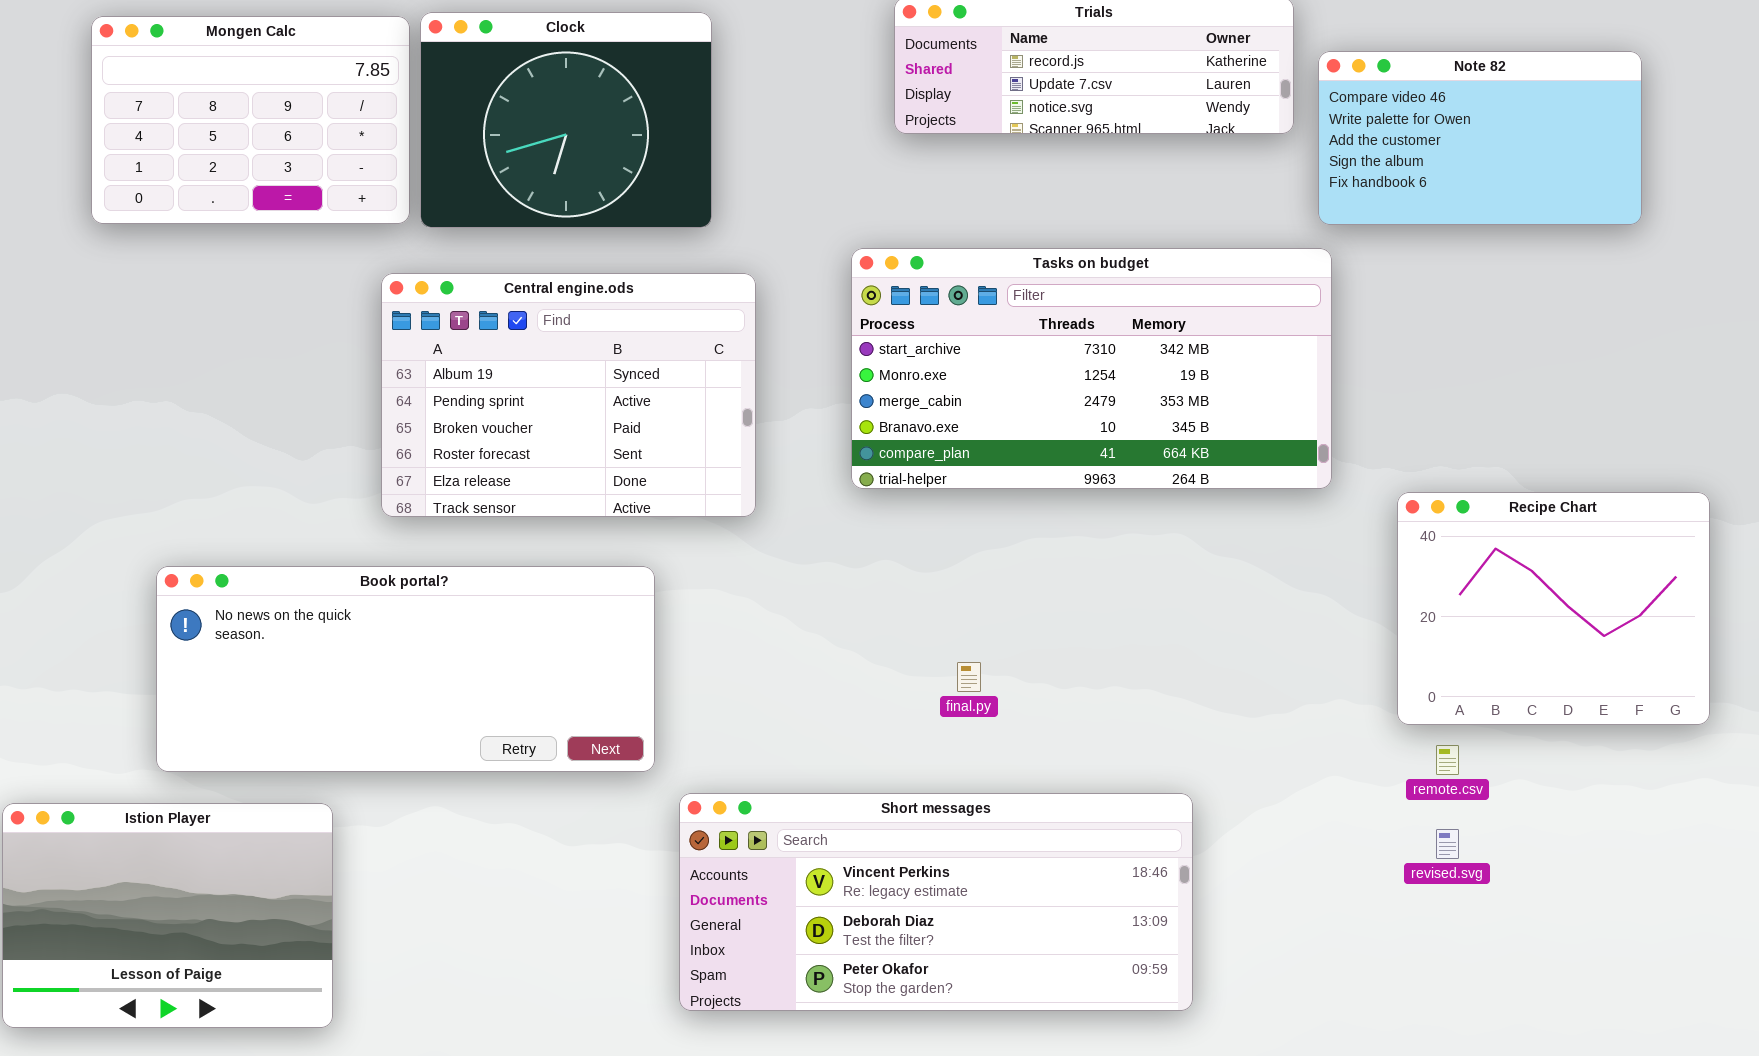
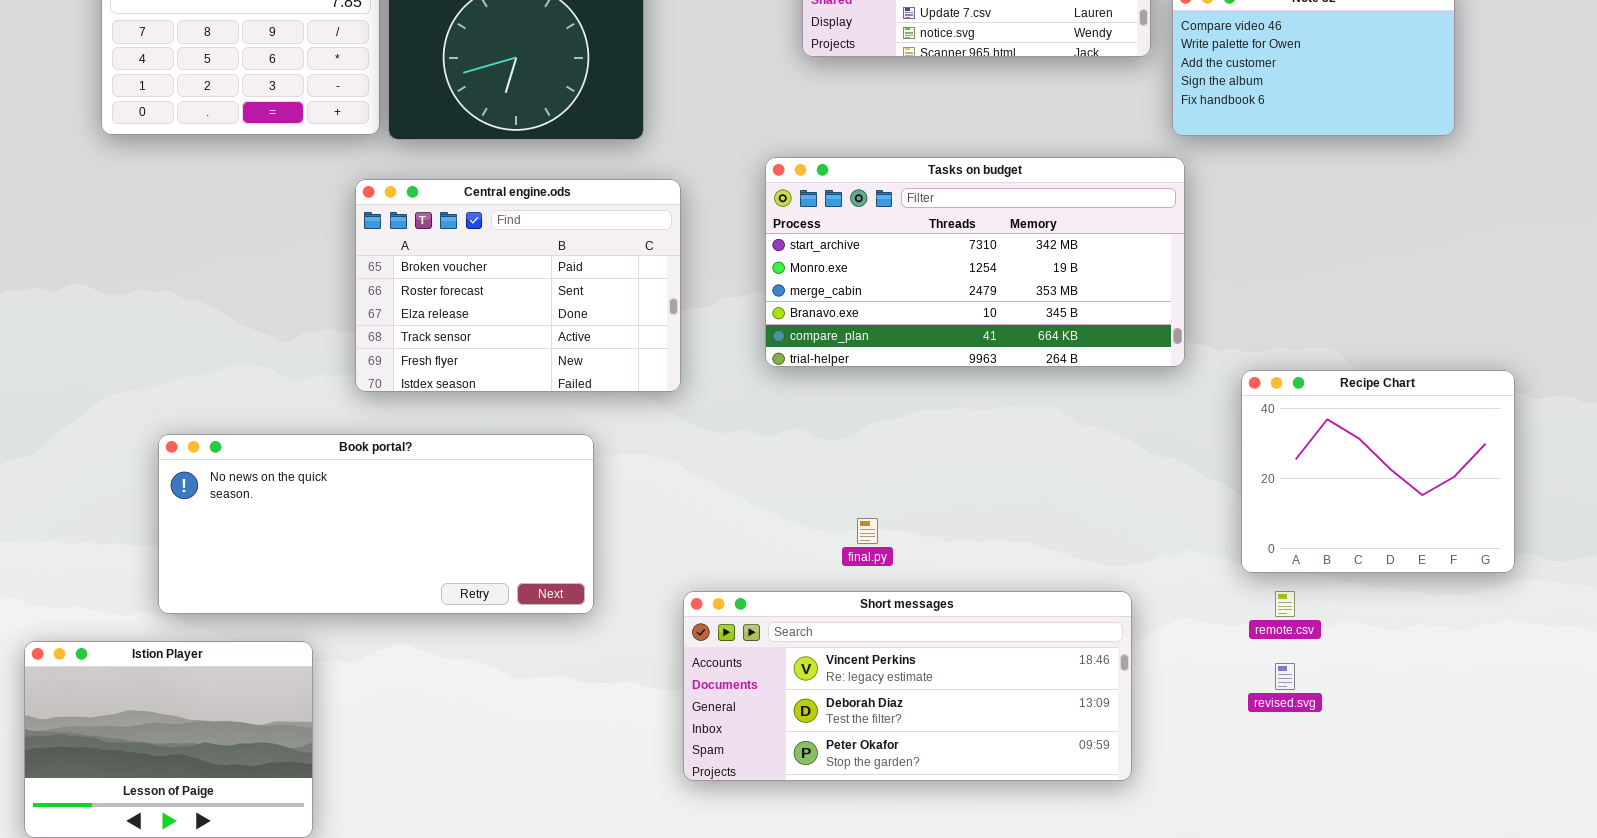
Central engine.ods: [381,273,756,517] -> [355,179,681,392], scrolled down 2 rows
Short messages: [679,793,1193,1011] -> [683,591,1132,781], moved

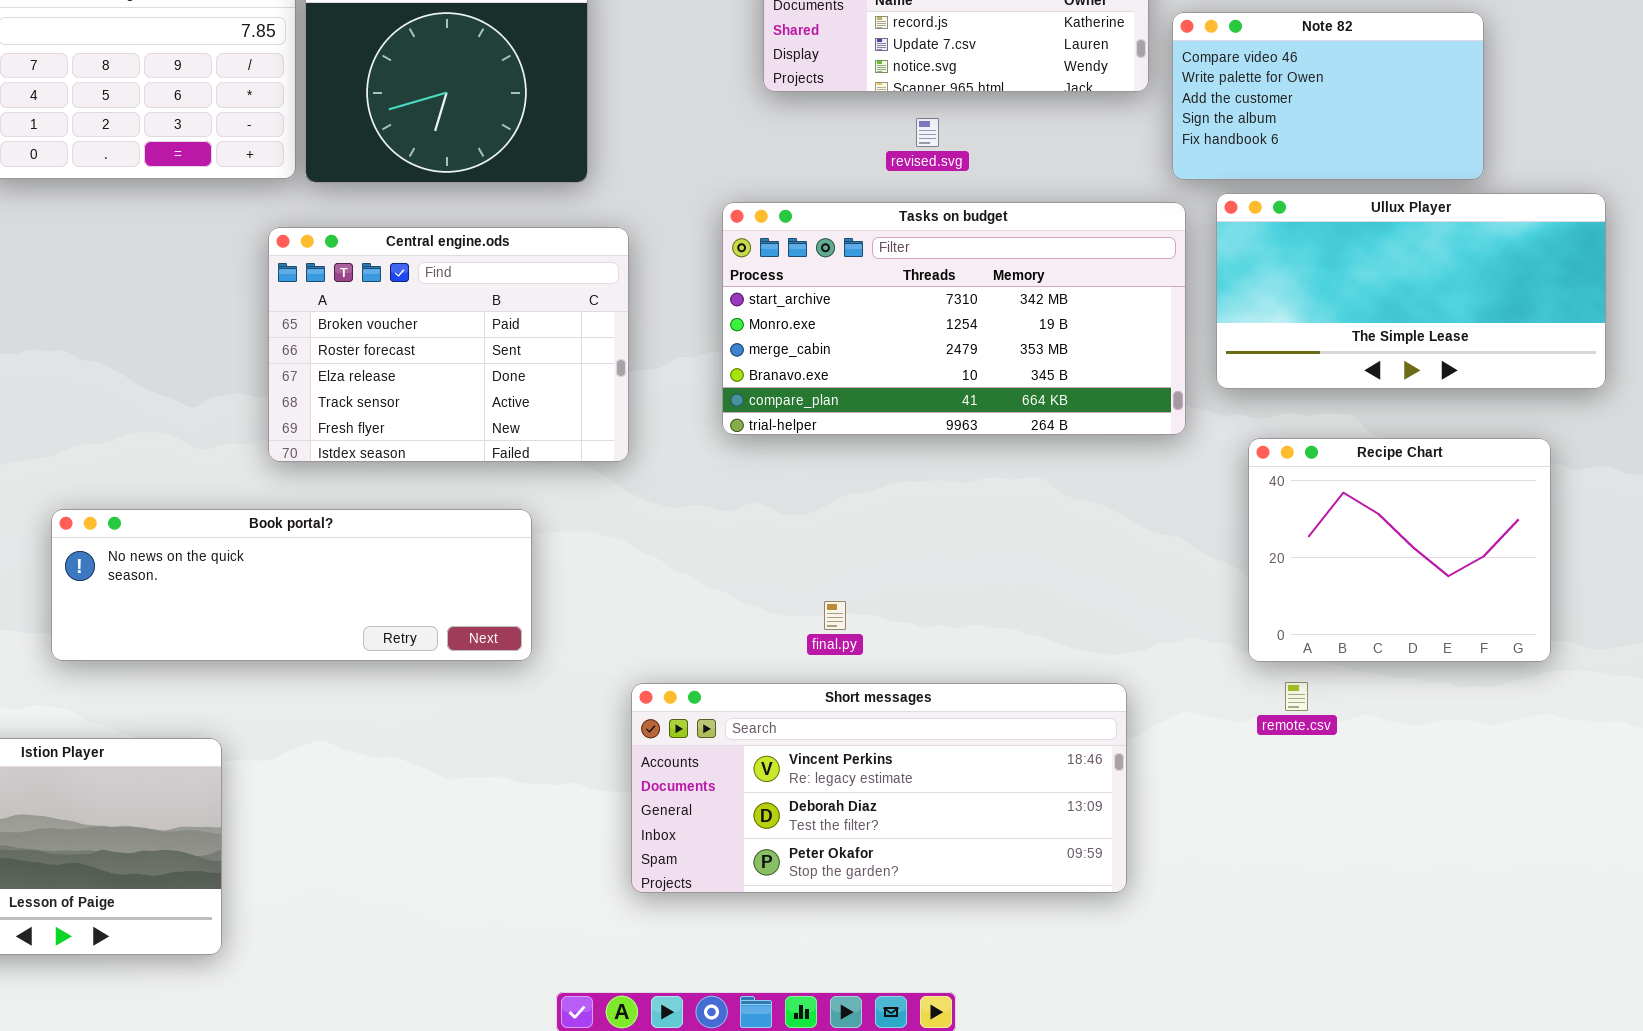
Ullux Player: none -> [1216,193,1606,389], opened
Book portal?: [158,434,594,614] -> [51,509,532,661], resized
revised.svg: [1275,663,1295,690] -> [916,118,939,147], moved

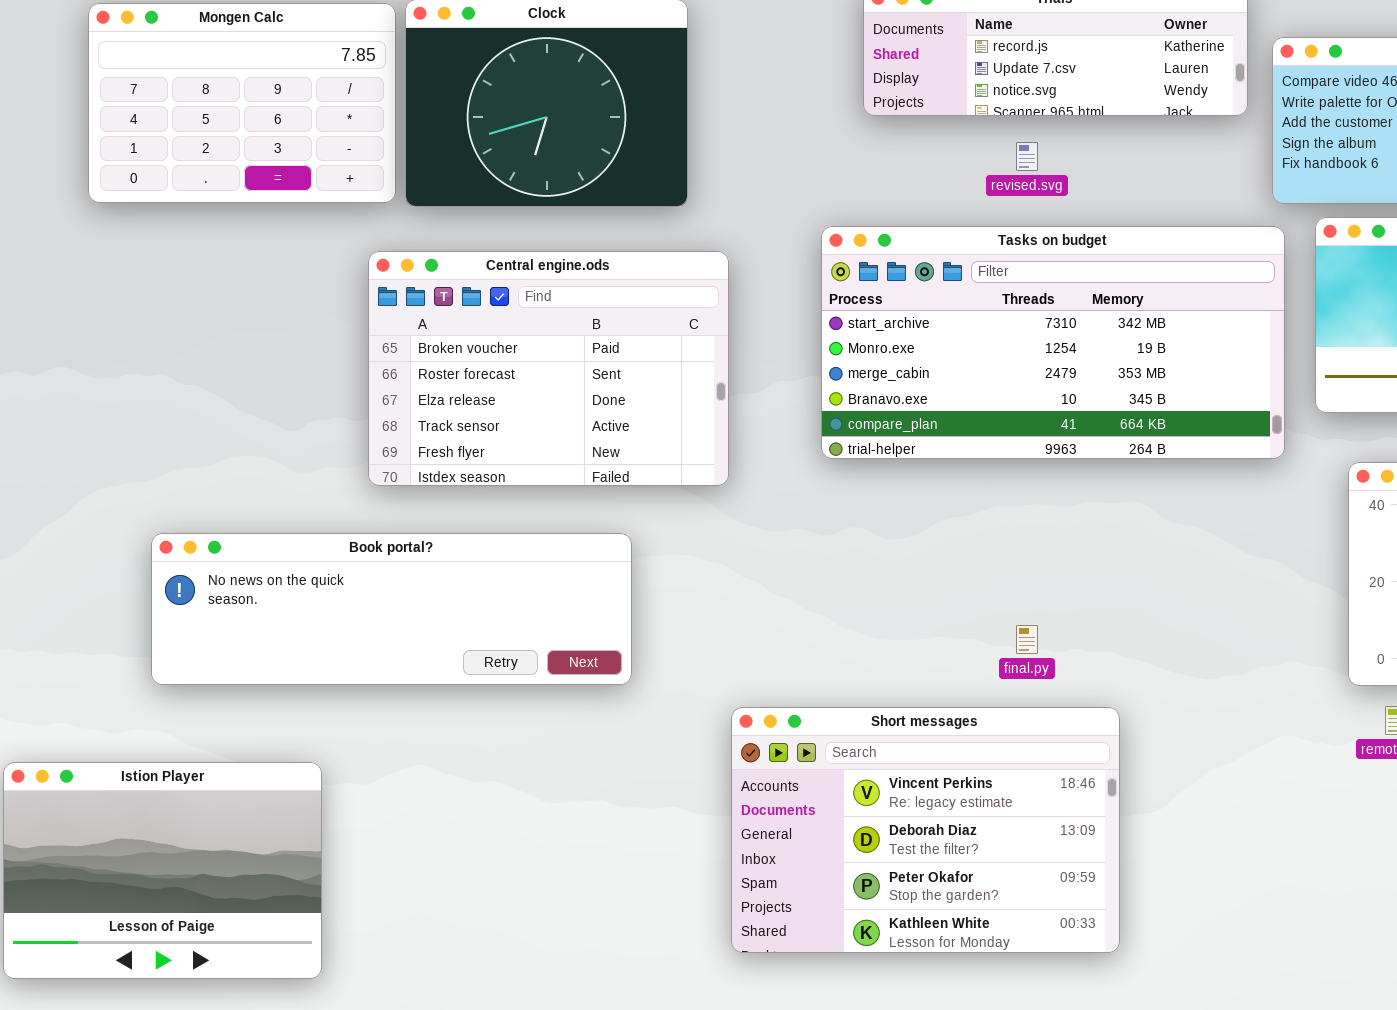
final.py: [824,601,846,630] -> [1016,625,1038,654], moved
Short messages: [631,683,1127,893] -> [731,707,1120,953], resized

